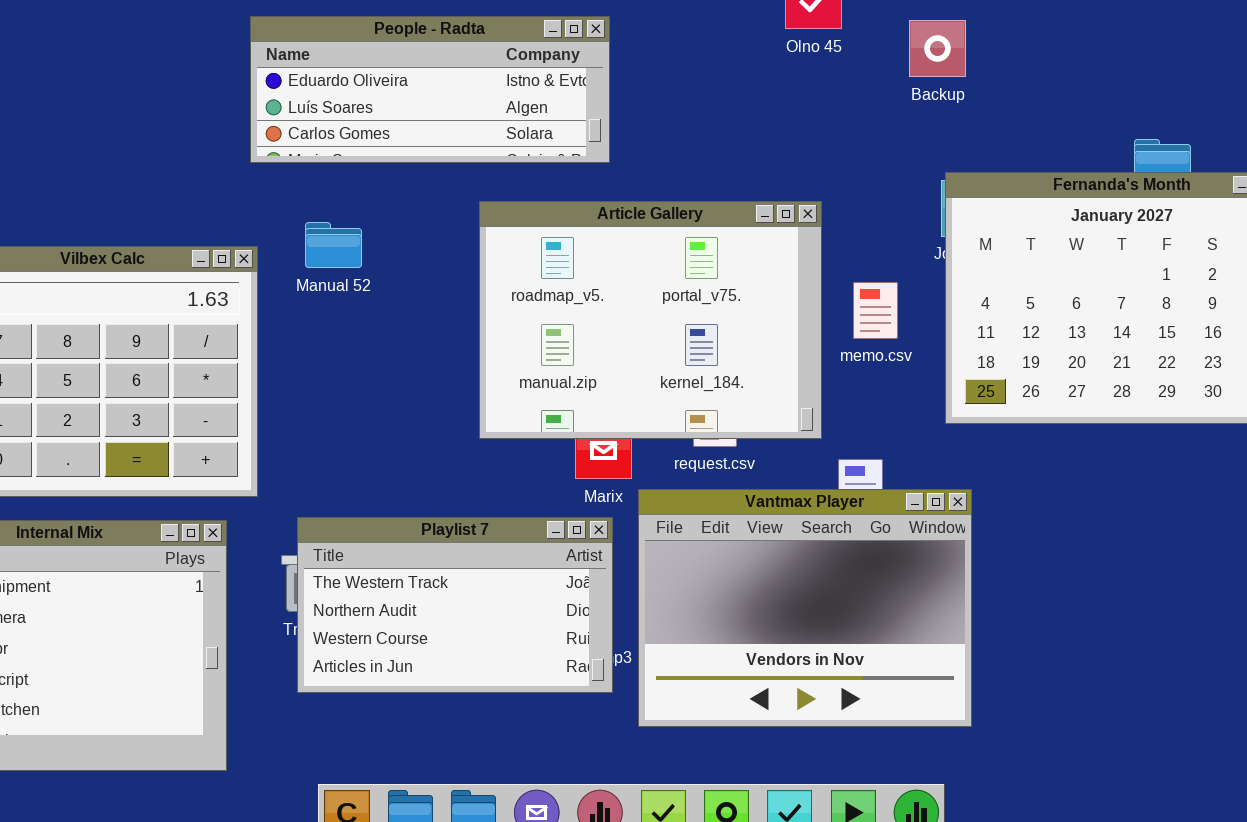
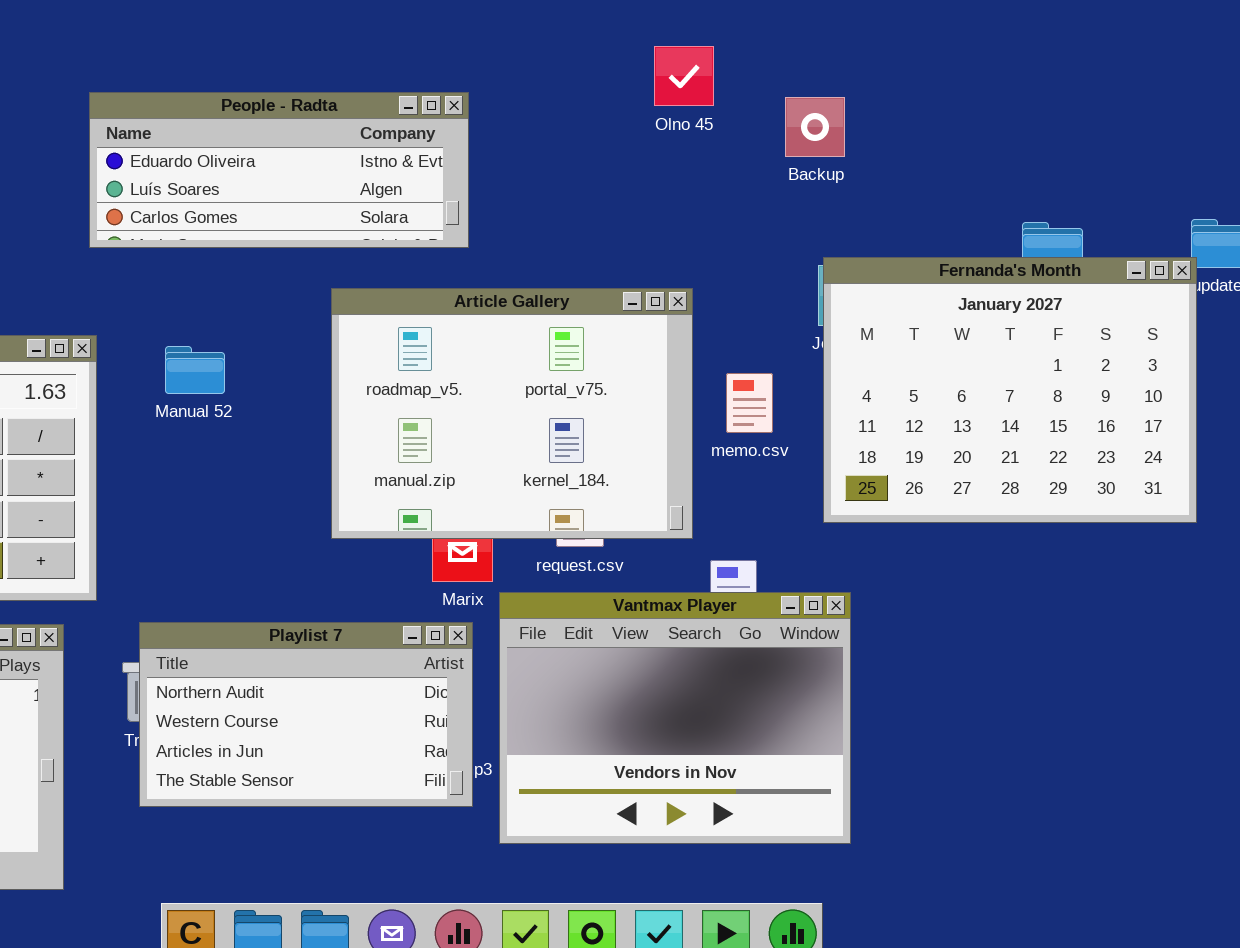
Manual 52: [305,222,362,268] -> [165,346,225,394], moved
Playlist 7: [297,517,613,693] -> [139,622,473,807], scrolled down 1 row

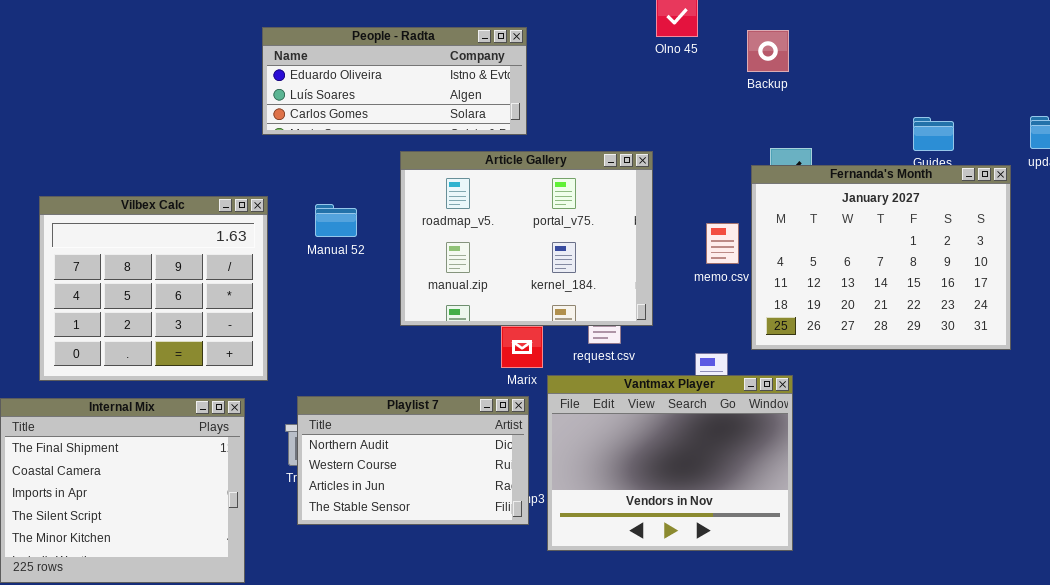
Fernanda's Month: [823,257,1197,523] -> [751,165,1011,350], moved
Article Gallery: [331,288,693,539] -> [400,151,653,326], moved

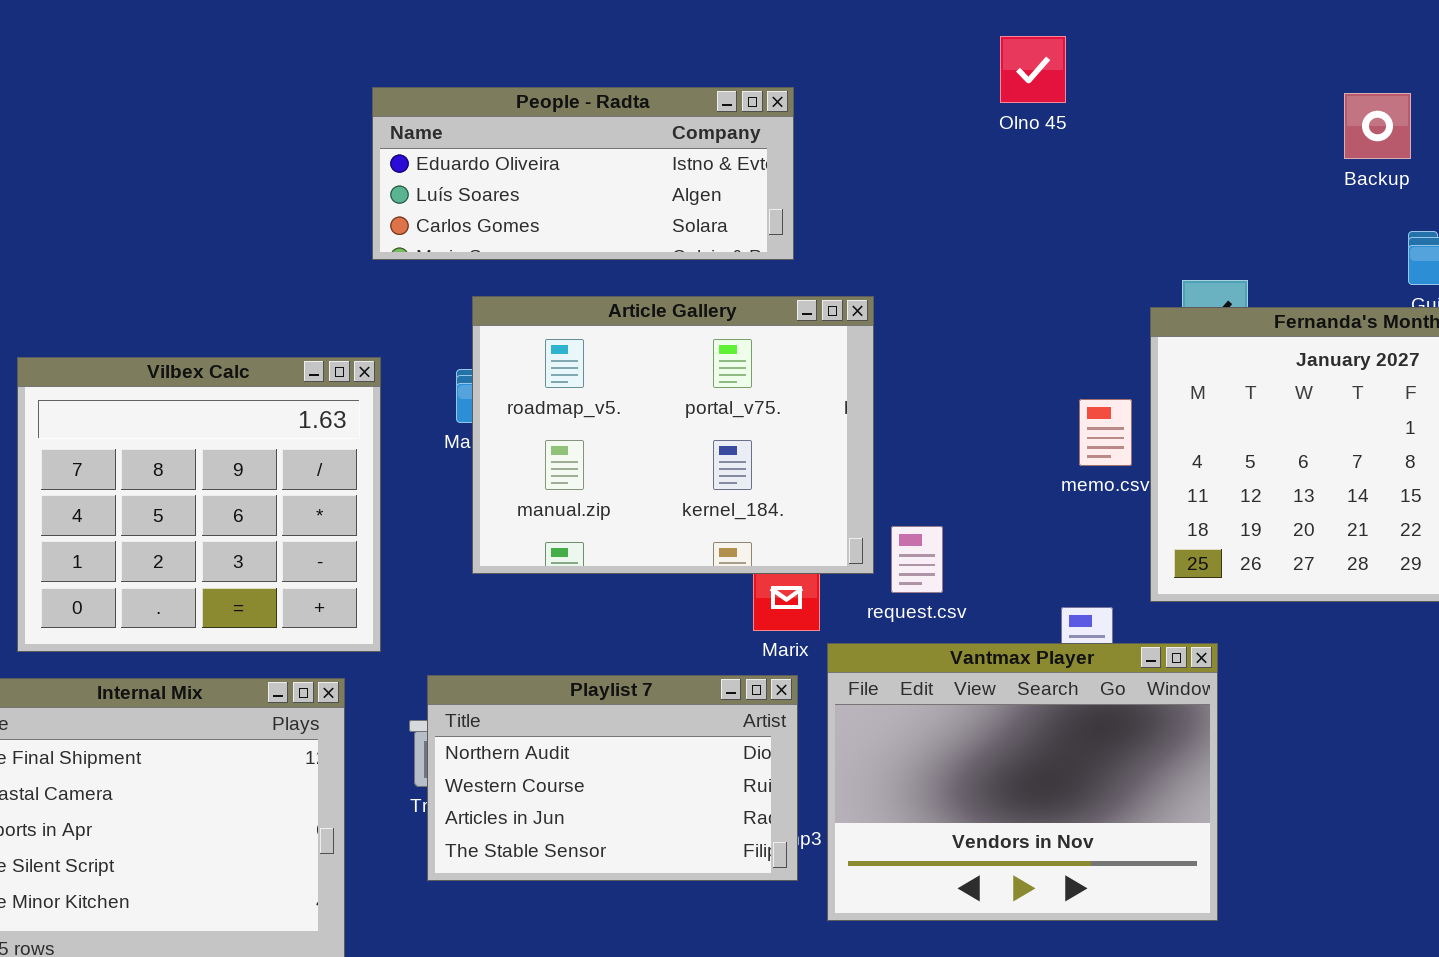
Backup: [747,30,789,72] -> [1344,93,1411,159], moved
Article Gallery: [400,151,653,326] -> [472,296,874,574], moved

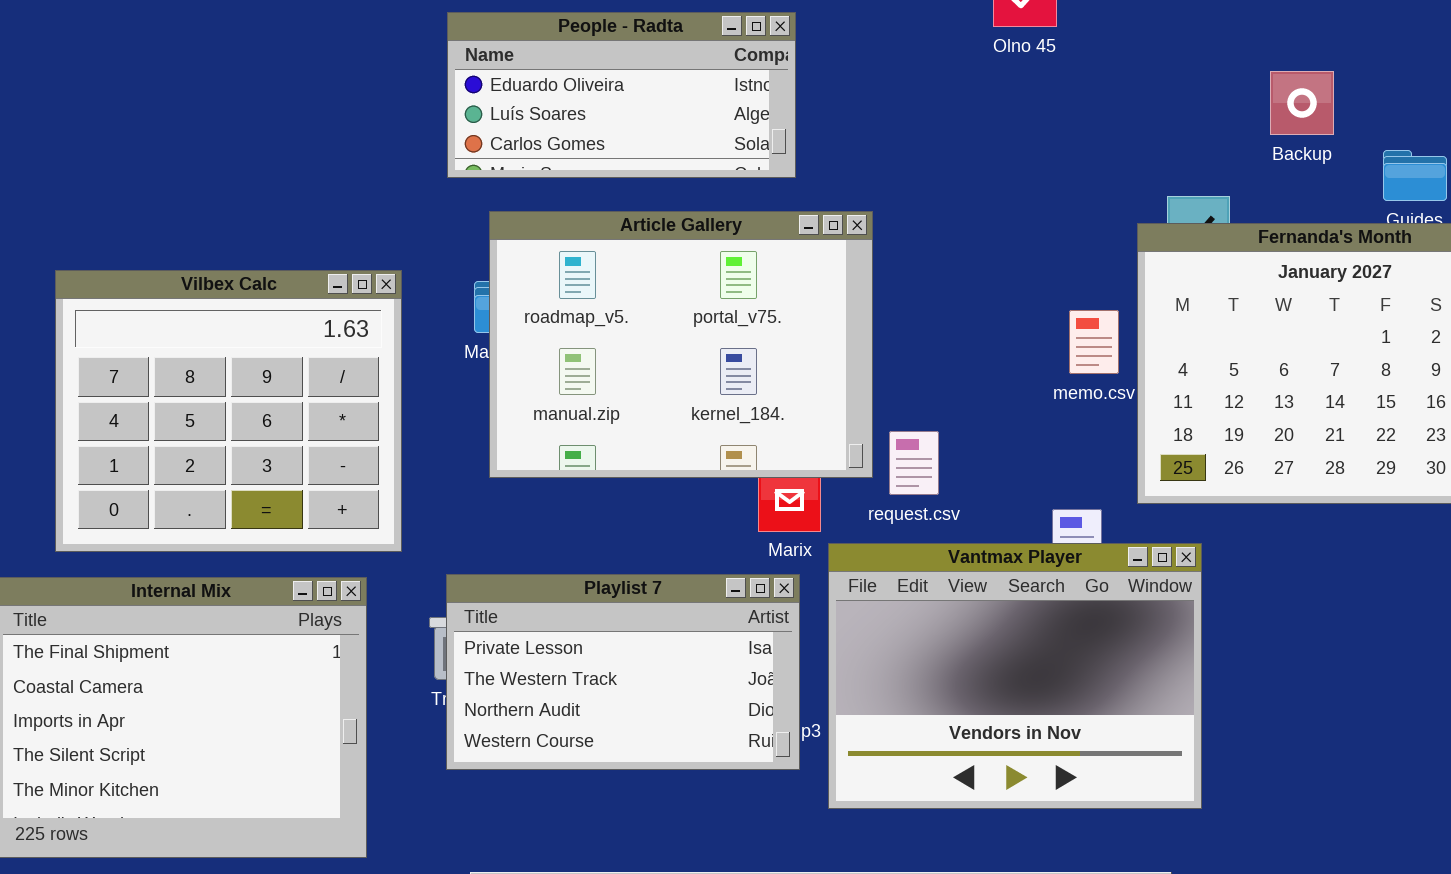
People - Radta: [372,87,794,260] -> [447,12,796,178], resized
Backup: [1344,93,1411,159] -> [1270,71,1334,135], moved
Playlist 7: [427,675,798,881] -> [446,574,800,770], scrolled up 2 rows

